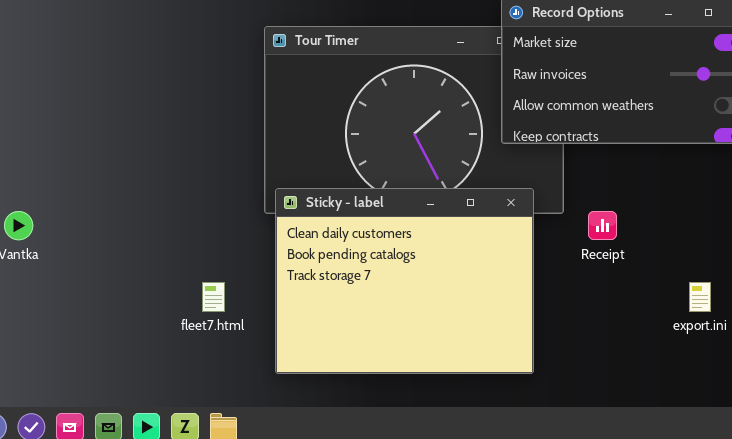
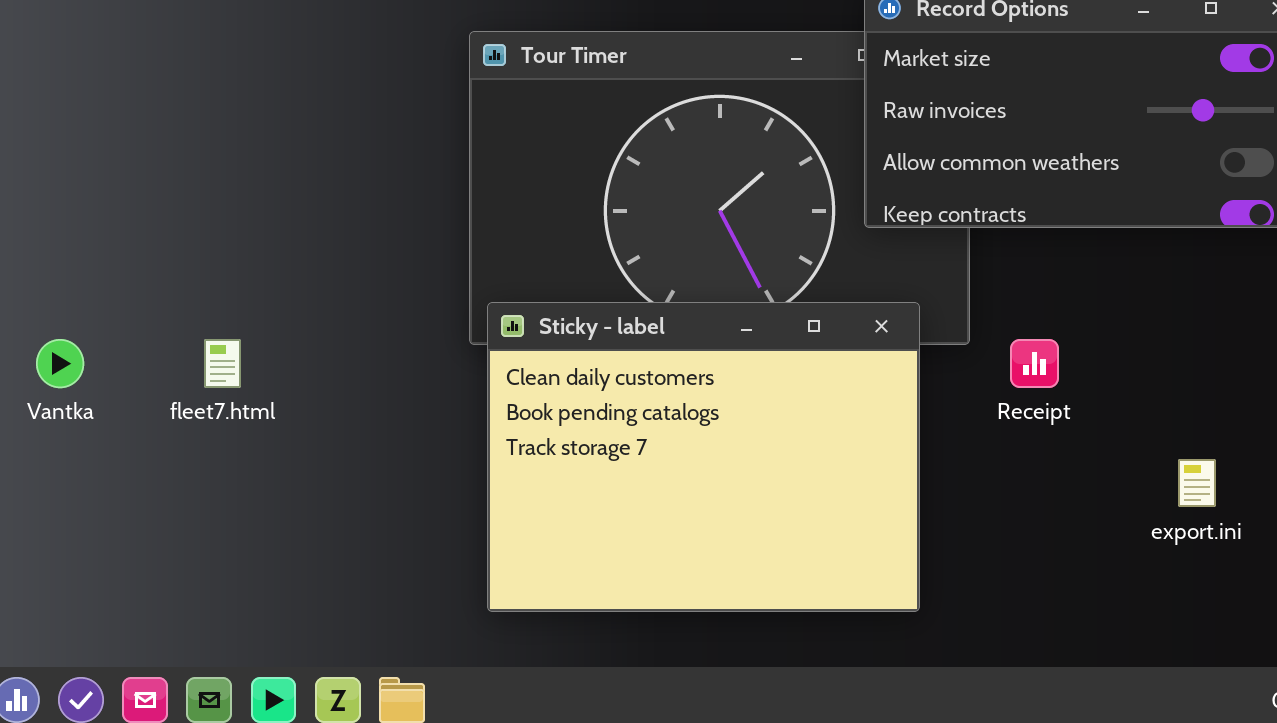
fleet7.html: [202,282,225,312] -> [204,339,241,388], moved

